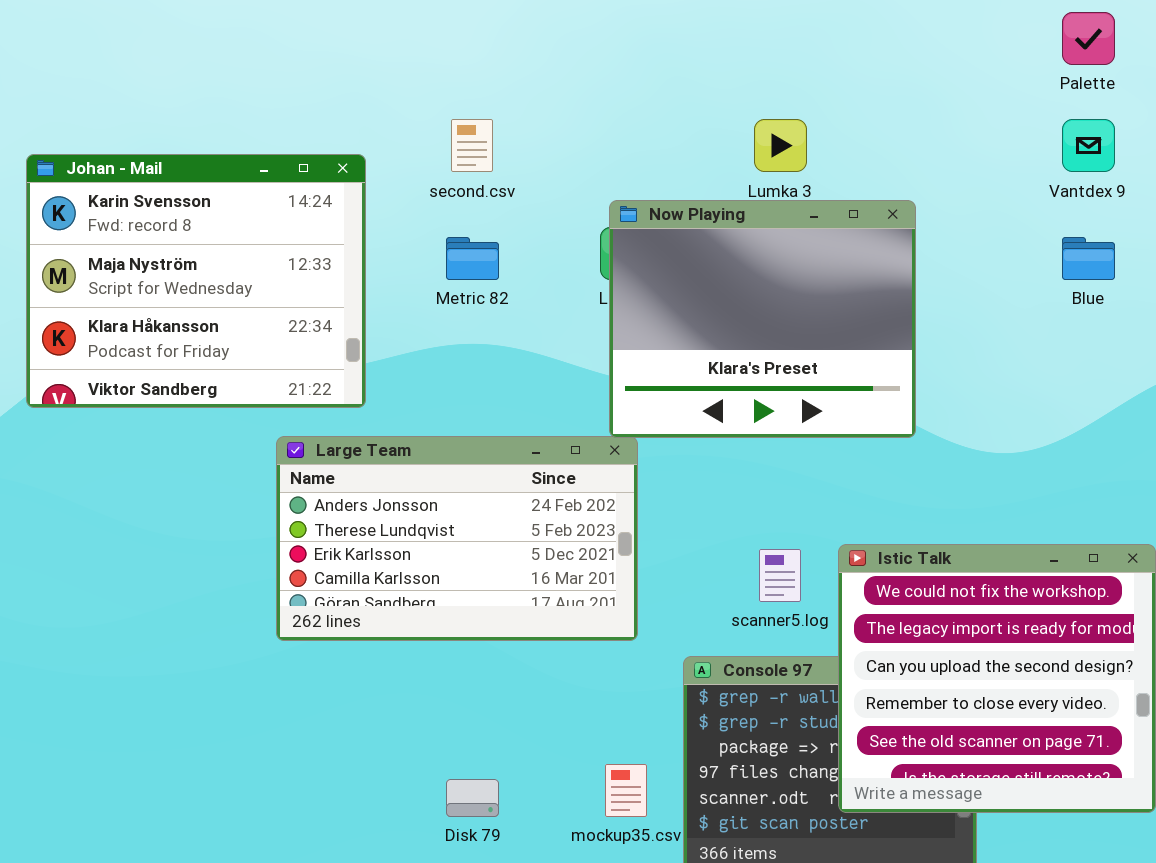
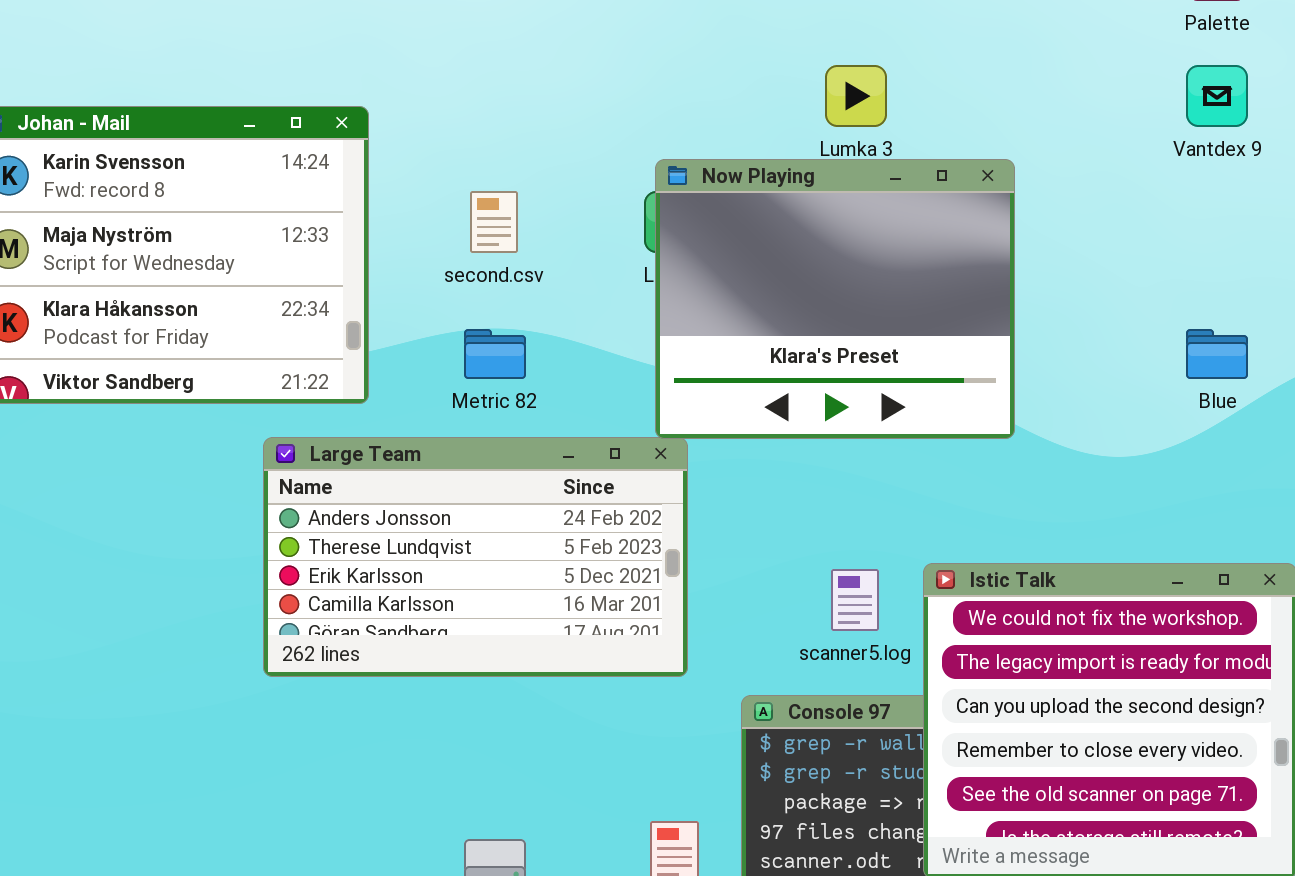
second.csv: [451,119,493,172] -> [470,191,518,253], moved
Metric 82: [446,237,499,280] -> [464,329,526,379], moved
Blue: [1062,237,1115,280] -> [1186,329,1248,379], moved

